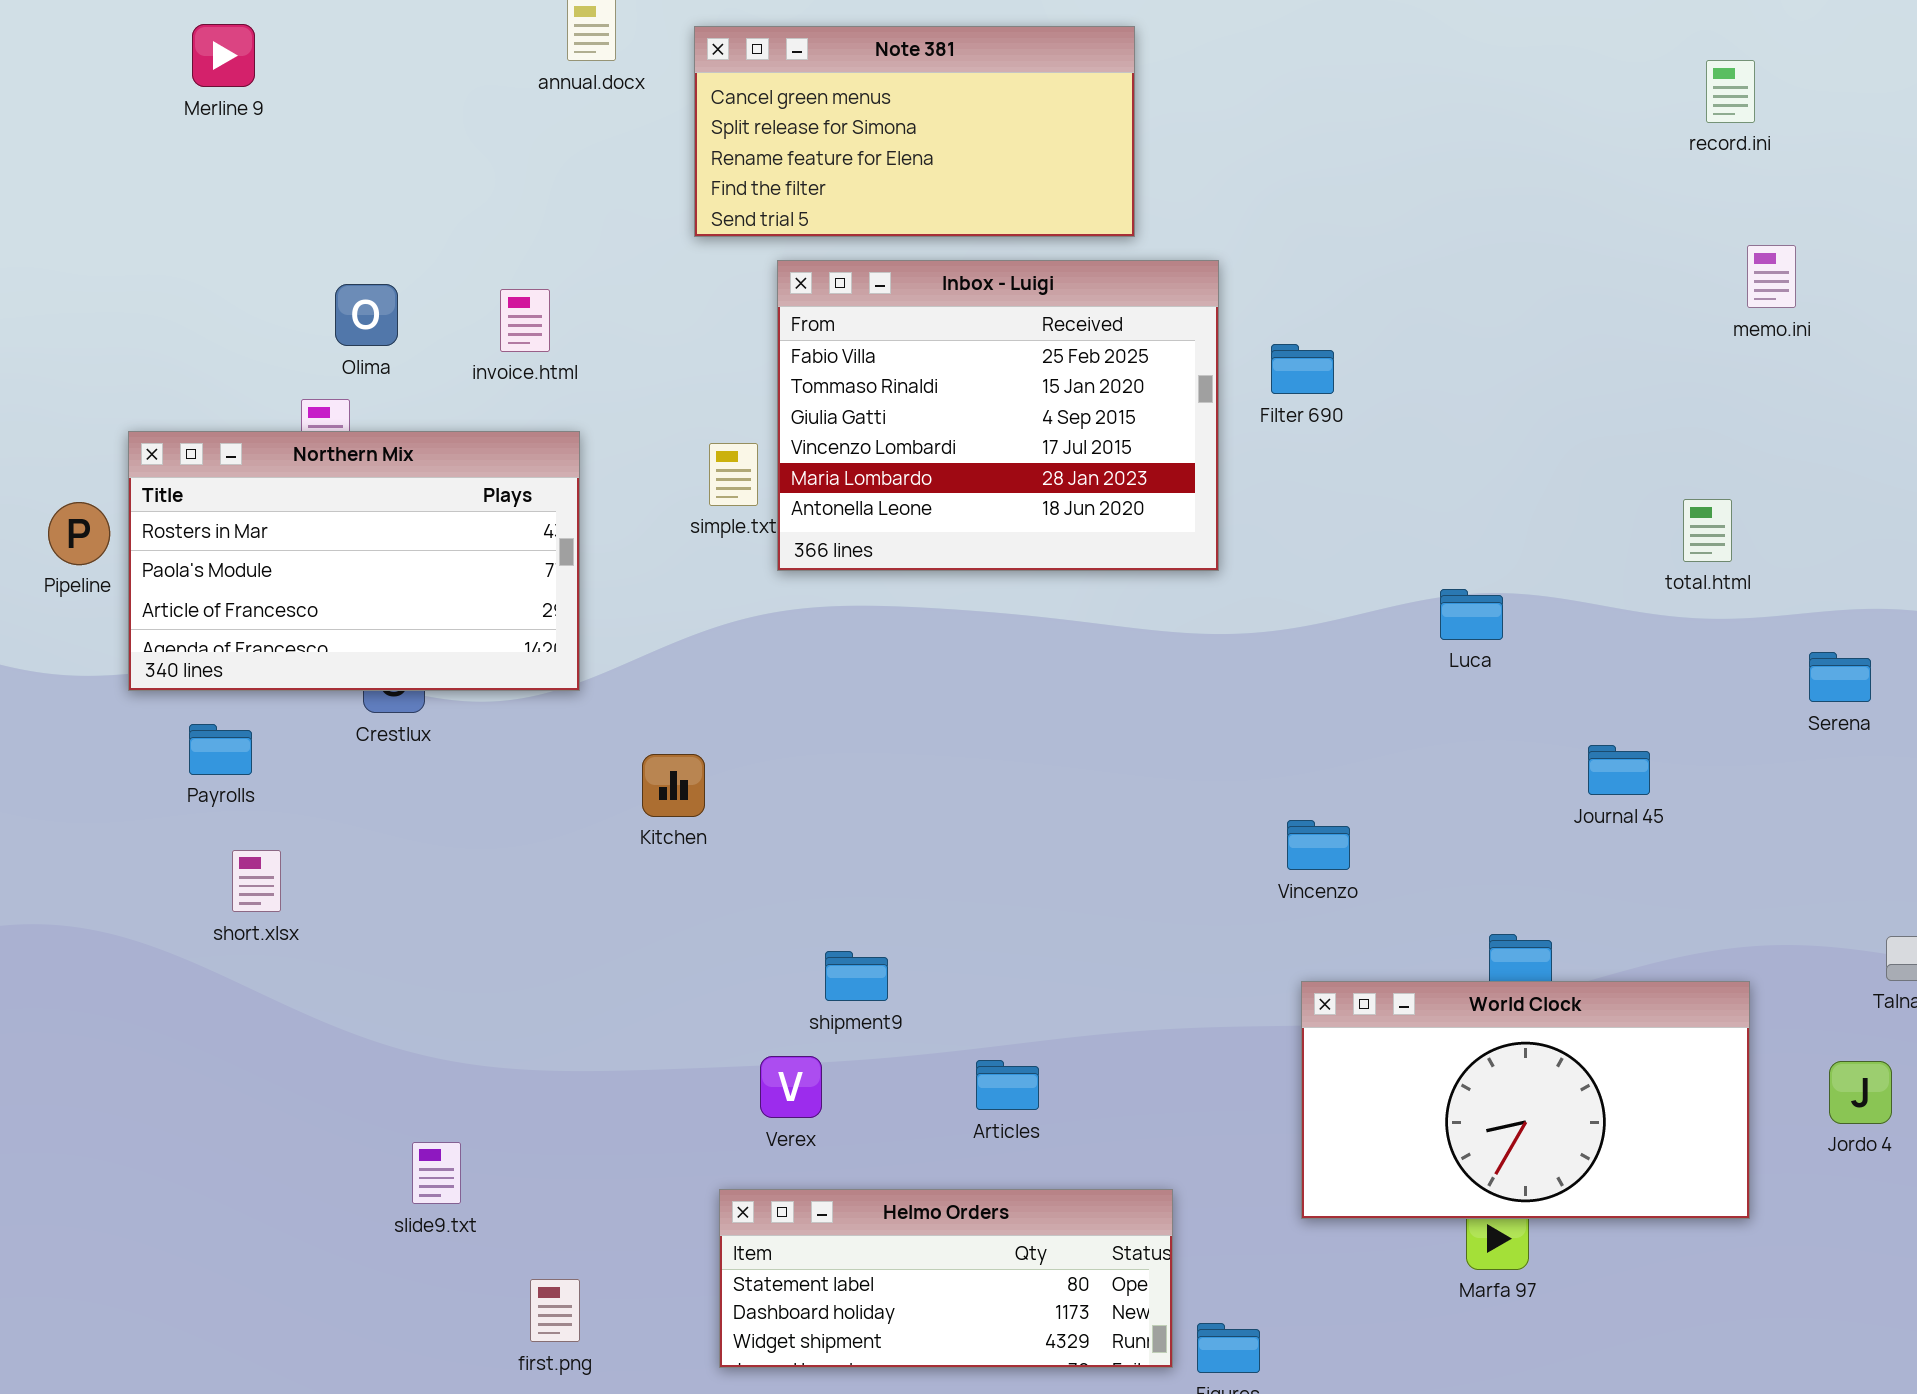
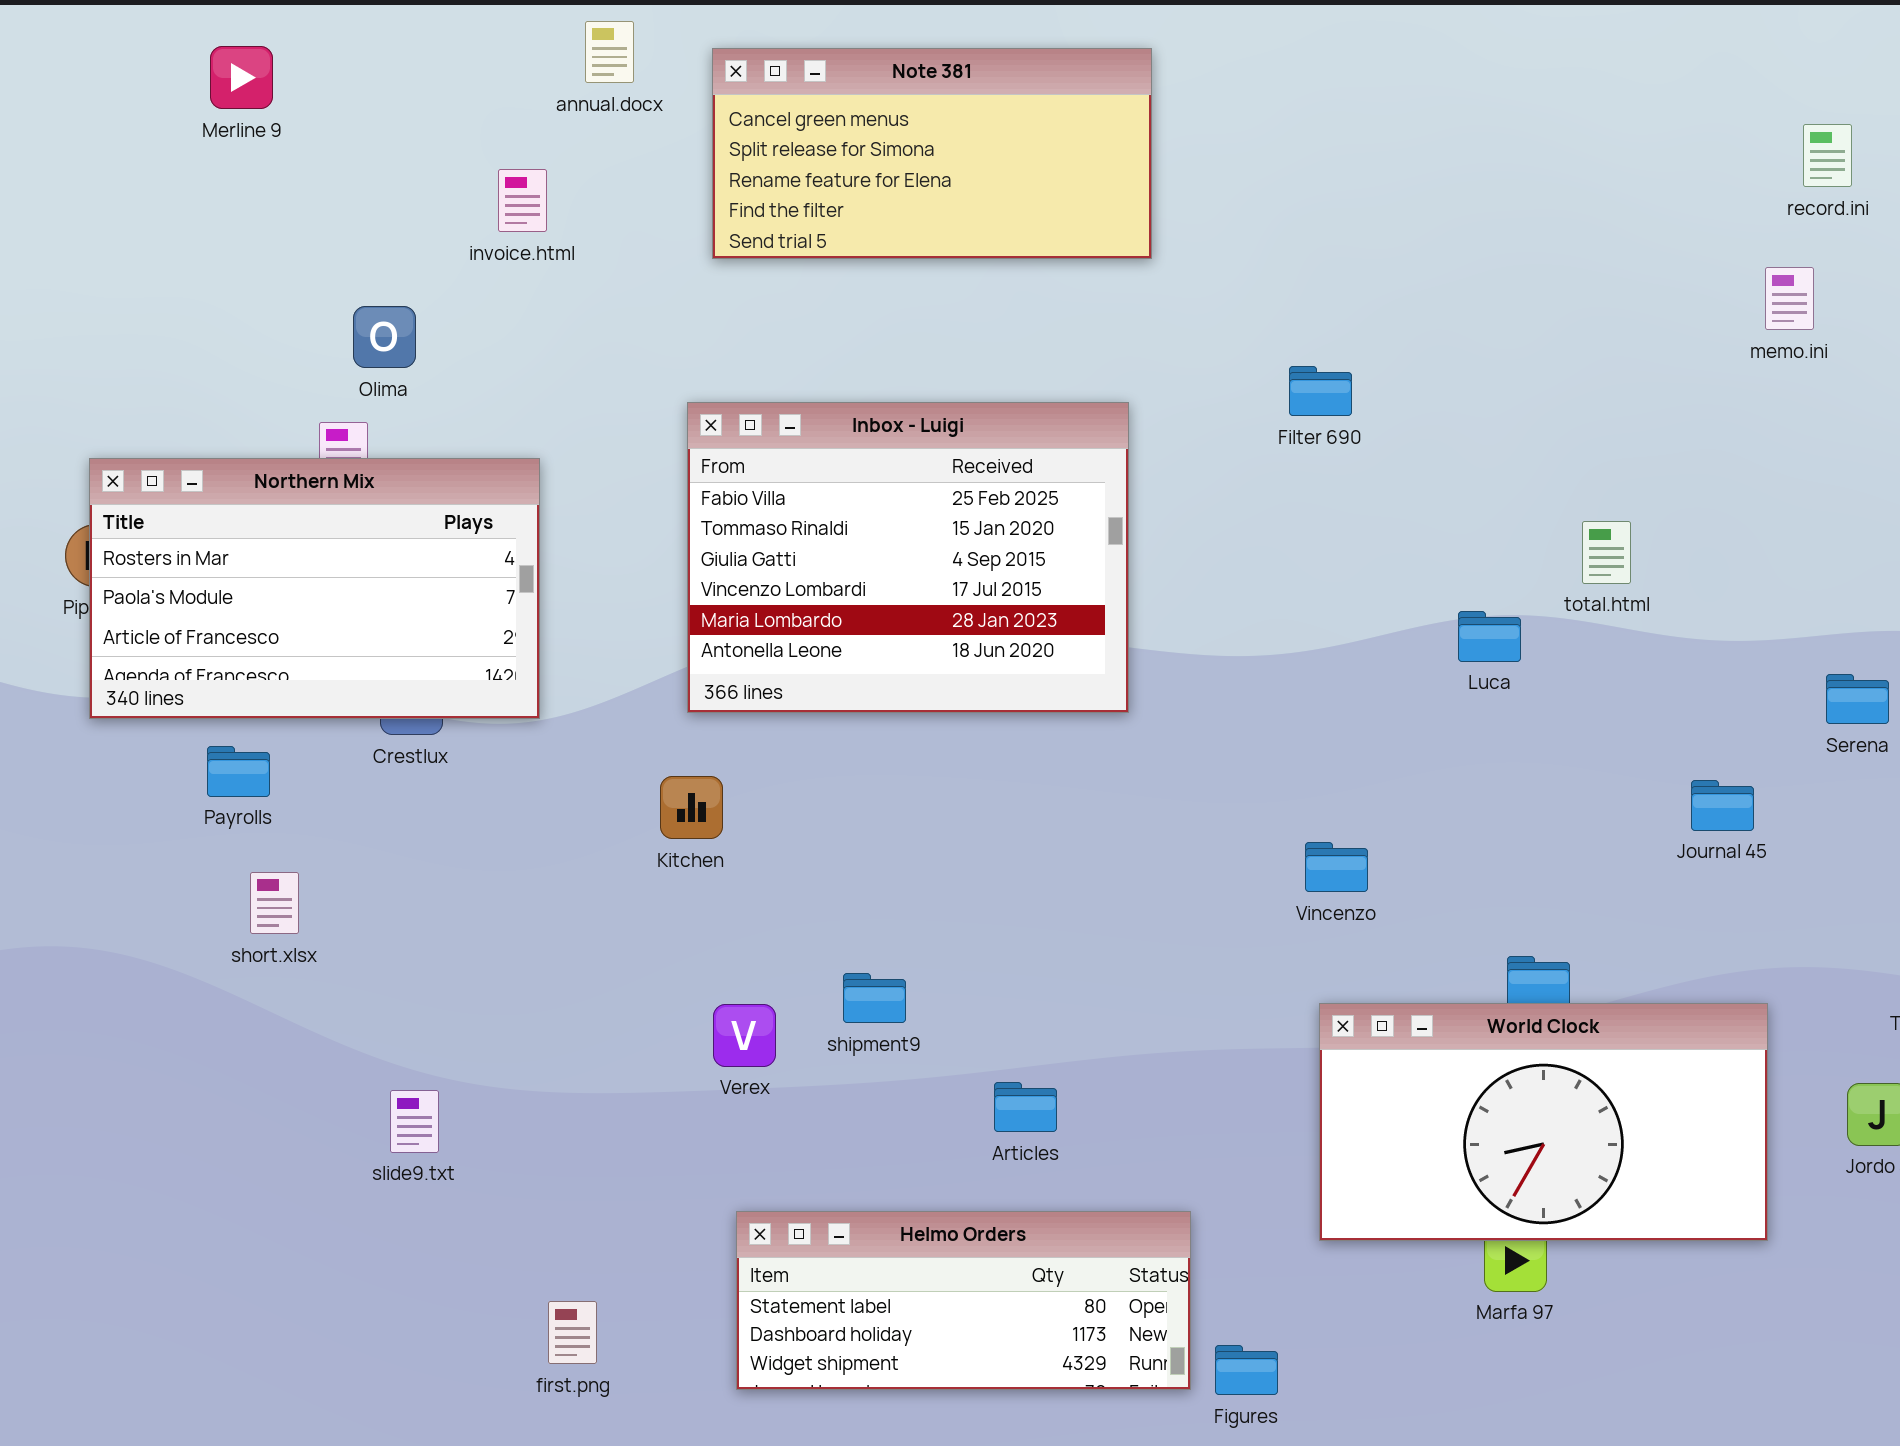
record.ini: [1706,60,1755,123] -> [1803,124,1852,187], moved
Inbox - Luigi: [777,260,1219,571] -> [687,402,1129,713], moved
invoice.html: [500,289,550,352] -> [498,169,547,232], moved
Northern Mix: [128,431,580,691] -> [89,458,540,719], moved
total.html: [1683,499,1732,562] -> [1582,521,1631,584], moved
Journal 45: [1588,745,1650,795] -> [1691,780,1754,831], moved
Verex: [760,1056,822,1118] -> [713,1004,776,1067], moved
slide9.txt: [412,1142,461,1204] -> [390,1090,439,1153], moved

